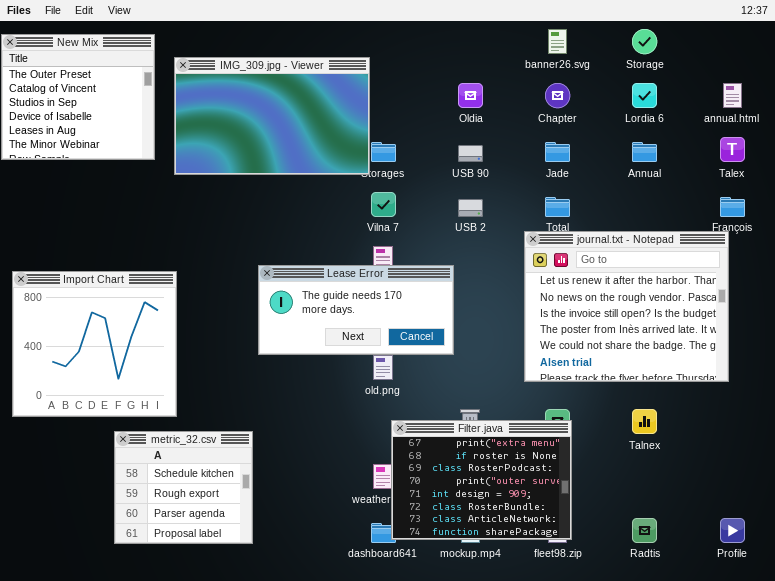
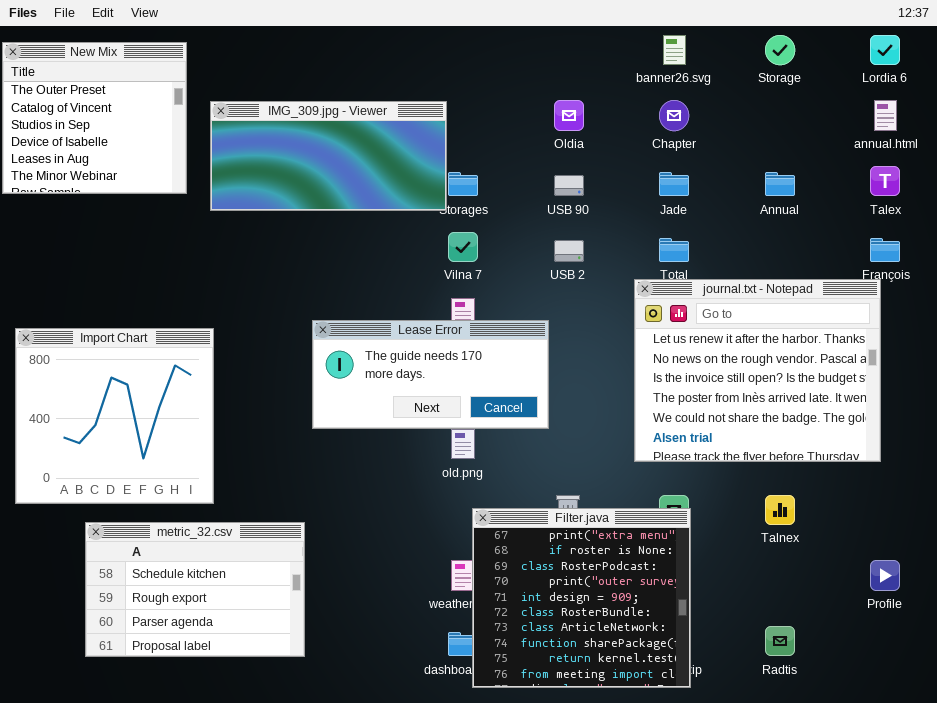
IMG_309.jpg - Viewer: [174,57,370,175] -> [210,101,447,211], resized
Lordia 6: [632,83,657,108] -> [870,35,900,65], moved
Filter.java: [391,420,572,540] -> [472,508,691,688], resized
metric_32.csv: [114,431,253,544] -> [85,522,305,657], resized
Profile: [720,518,745,543] -> [870,560,900,591], moved

